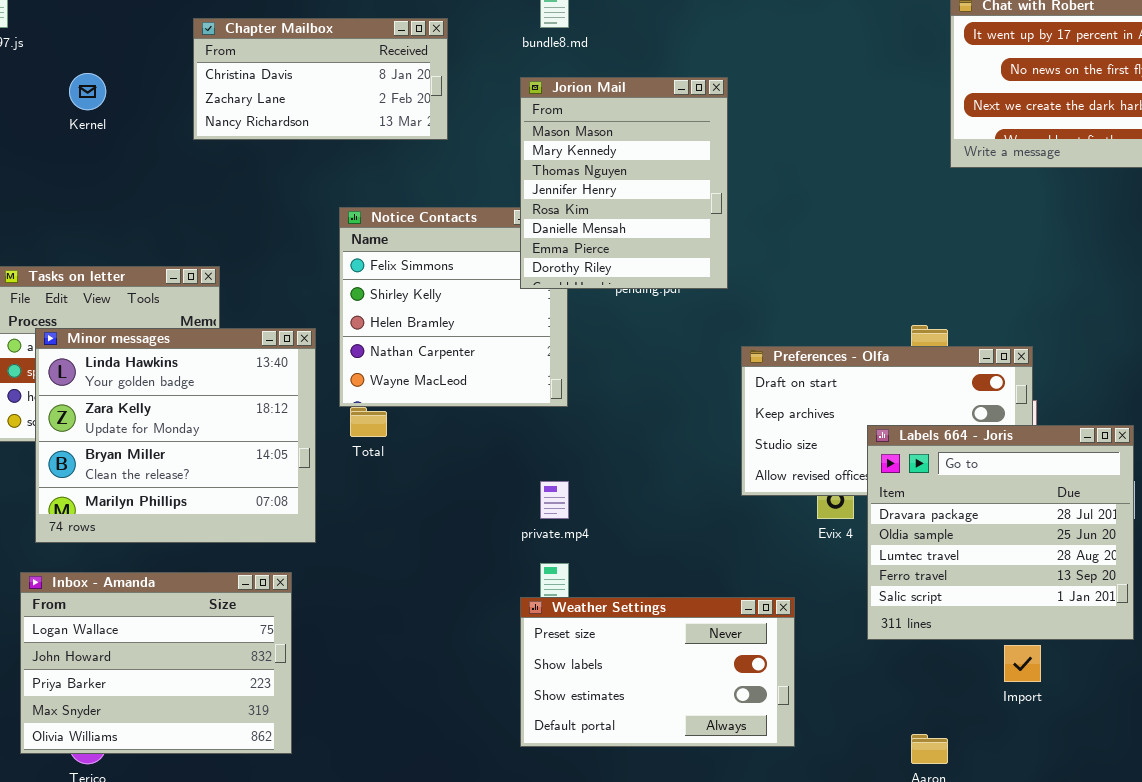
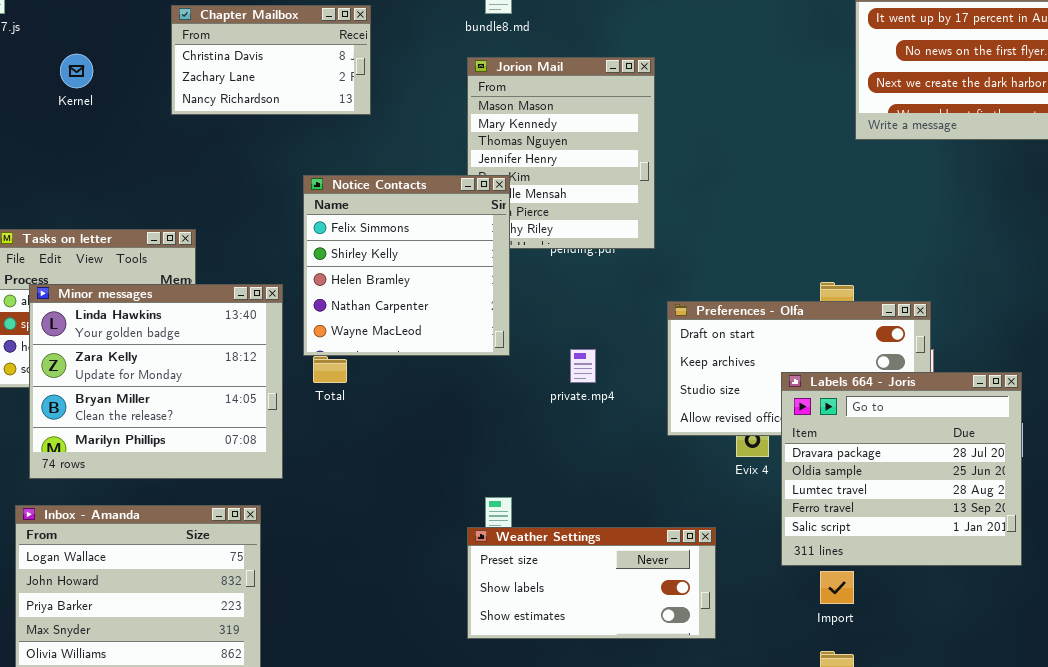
Chapter Mailbox: [193,18,448,140] -> [171,5,371,115], resized
Notice Contacts: [339,207,568,407] -> [303,175,510,356], raised
private.mp4: [540,481,569,519] -> [570,349,596,383], moved
Weather Settings: [520,597,795,747] -> [467,527,716,639], resized
Import: [1004,645,1041,682] -> [820,571,854,604], moved

